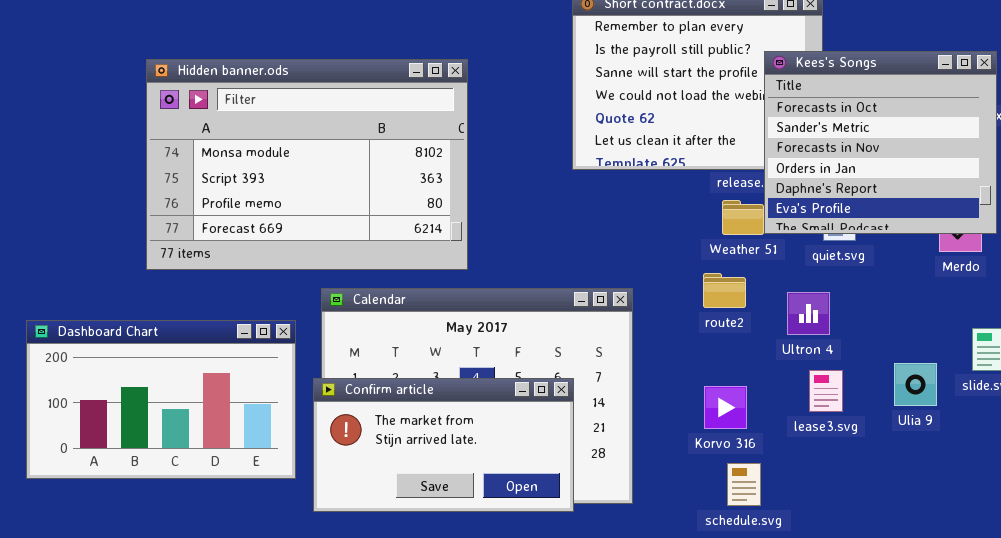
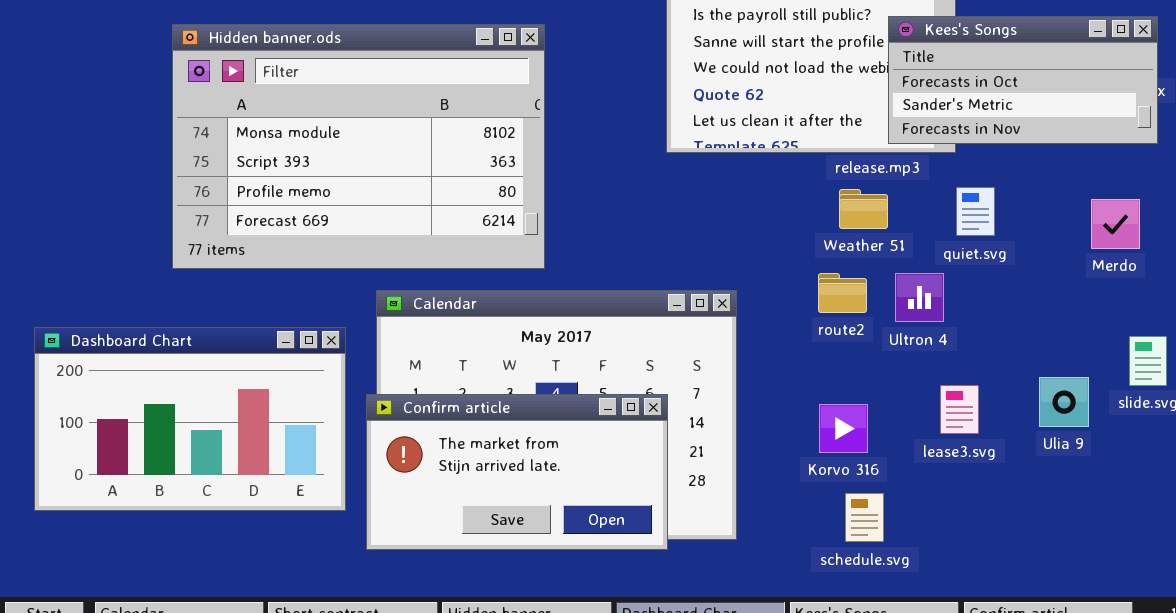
Kees's Songs: [764,51,997,234] -> [888,16,1158,144], resized
Ultron 4: [787,292,830,335] -> [895,273,944,322], moved

